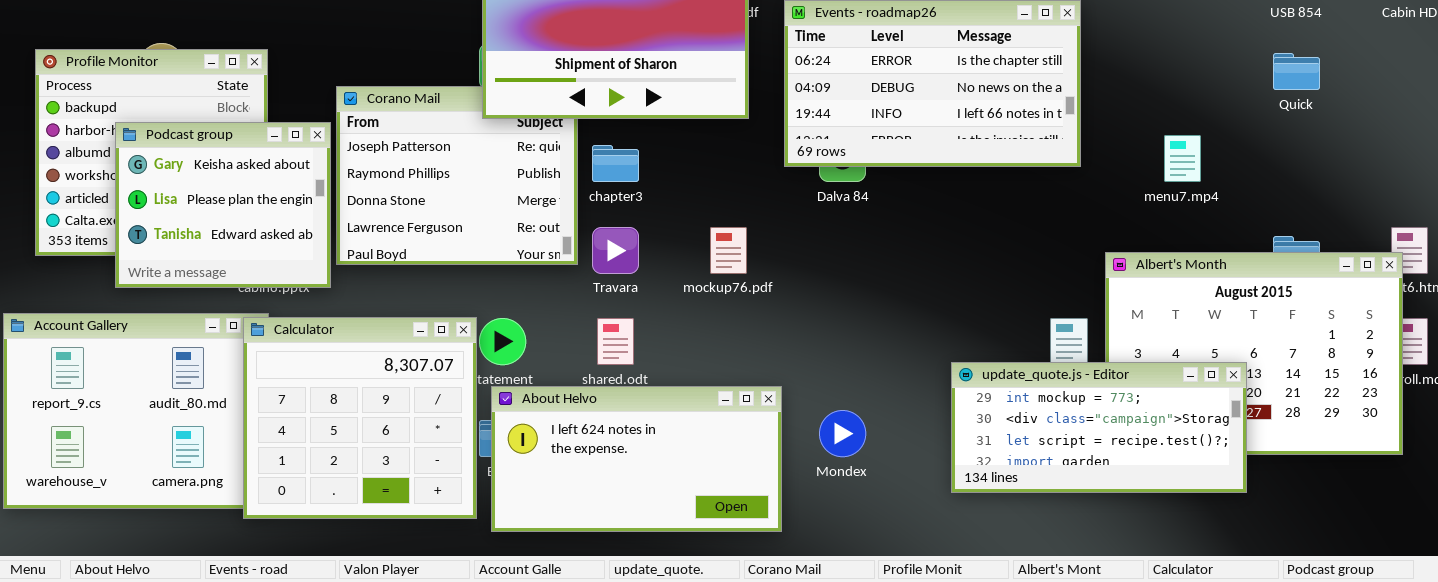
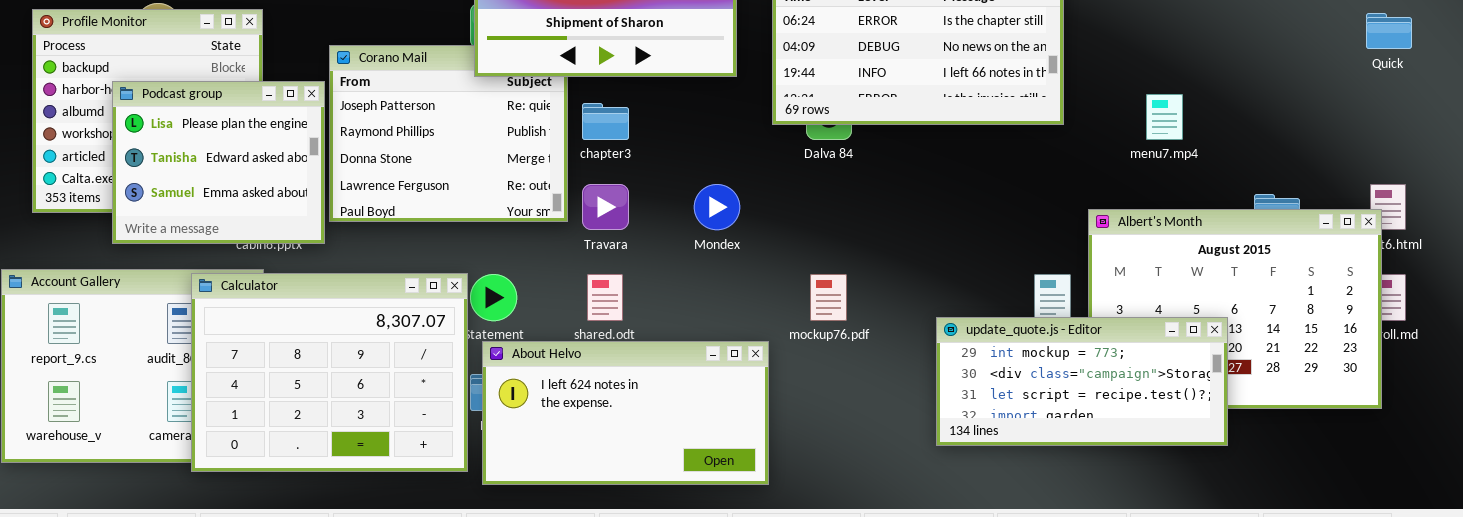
Quick: [1273,53,1320,90] -> [1366,13,1412,49], moved
Podcast group: [115,122,331,288] -> [112,81,325,244], scrolled down 1 row
mockup76.pdf: [710,227,747,274] -> [810,274,847,321], moved
Calculator: [243,317,477,519] -> [191,273,468,472], resized
Mondex: [819,410,866,457] -> [694,184,740,230], moved

